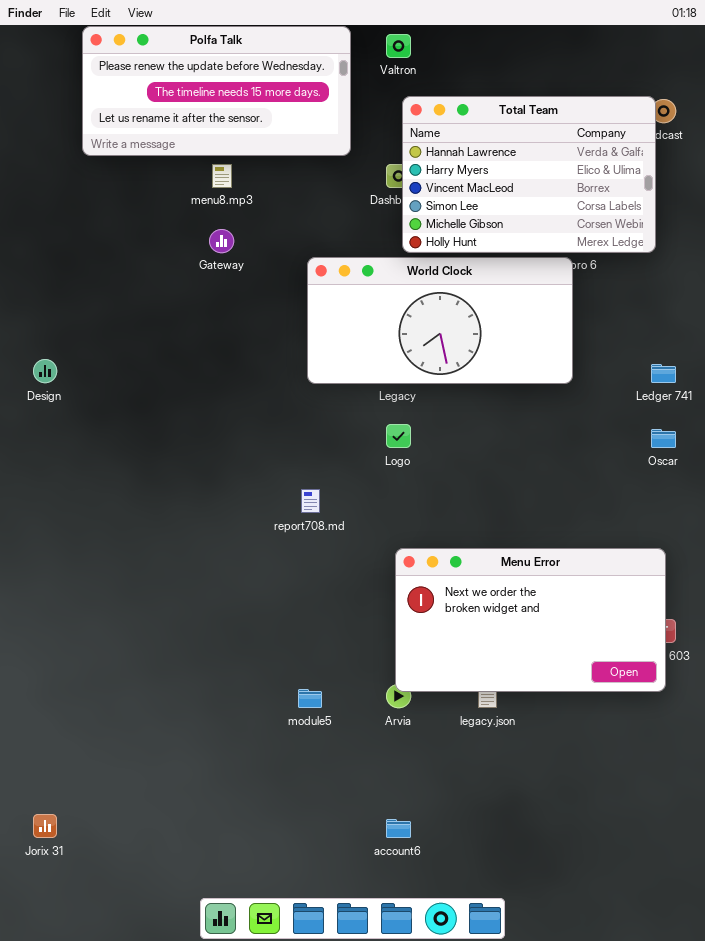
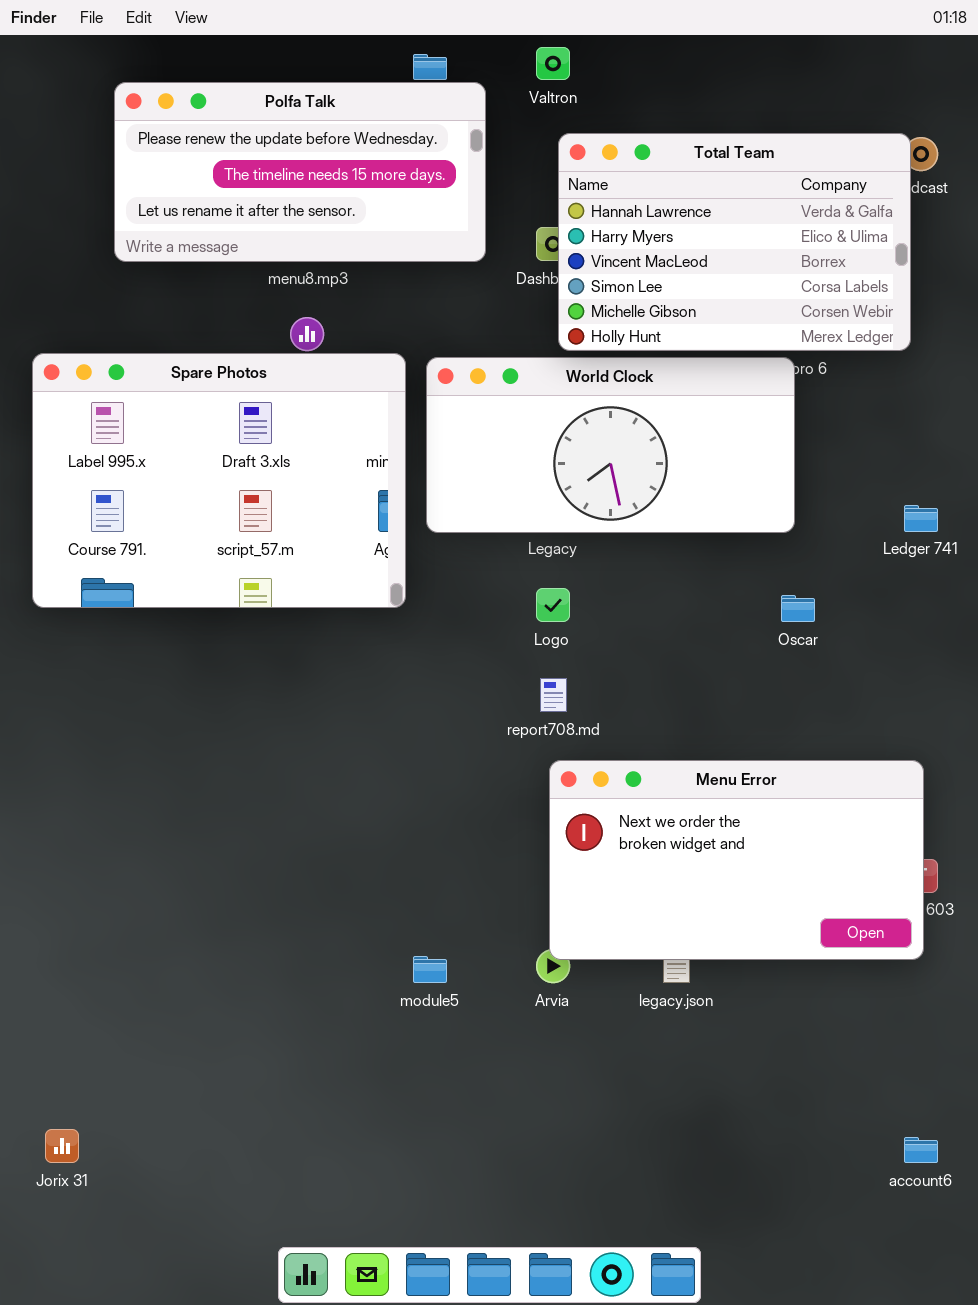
Polfa Talk: [82,26,351,156] -> [114,82,486,262], moved
Spare Photos: none -> [32,353,406,608], opened
Oscar: [651,429,676,448] -> [781,595,815,622], moved
report708.md: [301,489,320,513] -> [540,678,567,712], moved
account6: [386,819,411,838] -> [904,1137,938,1163], moved

